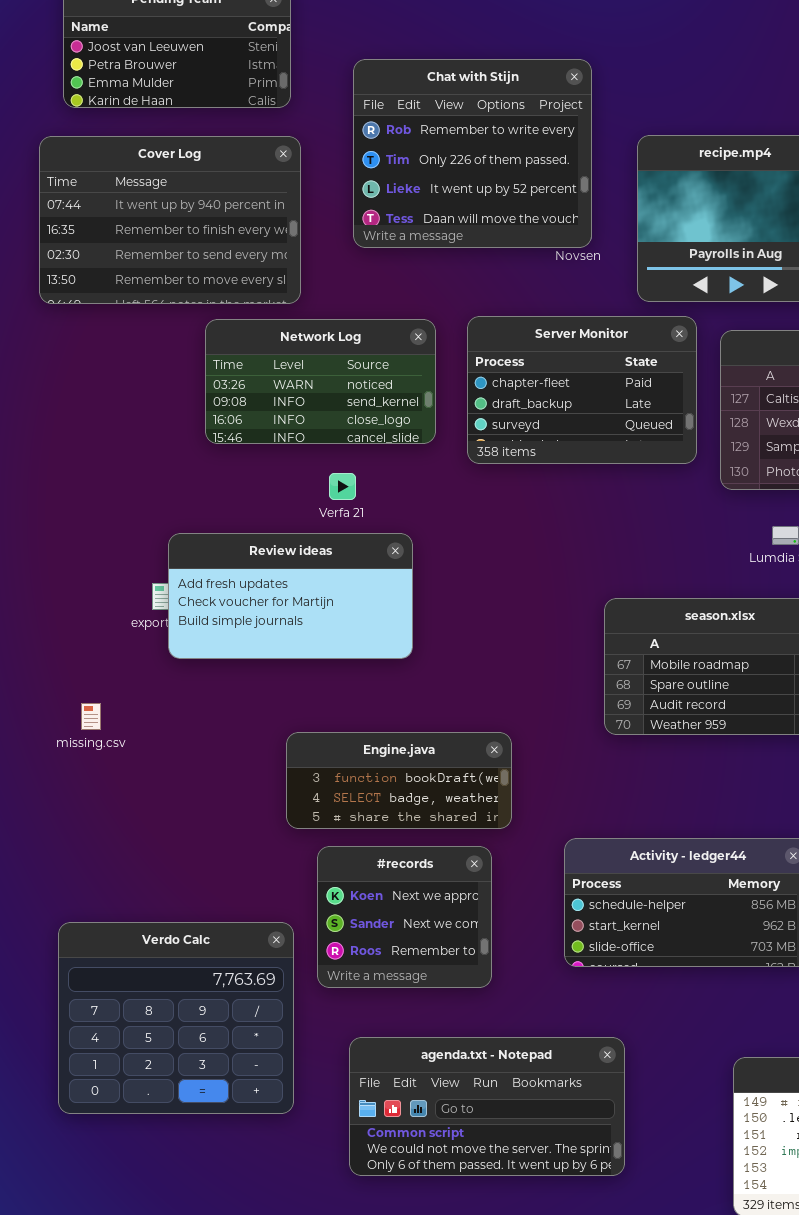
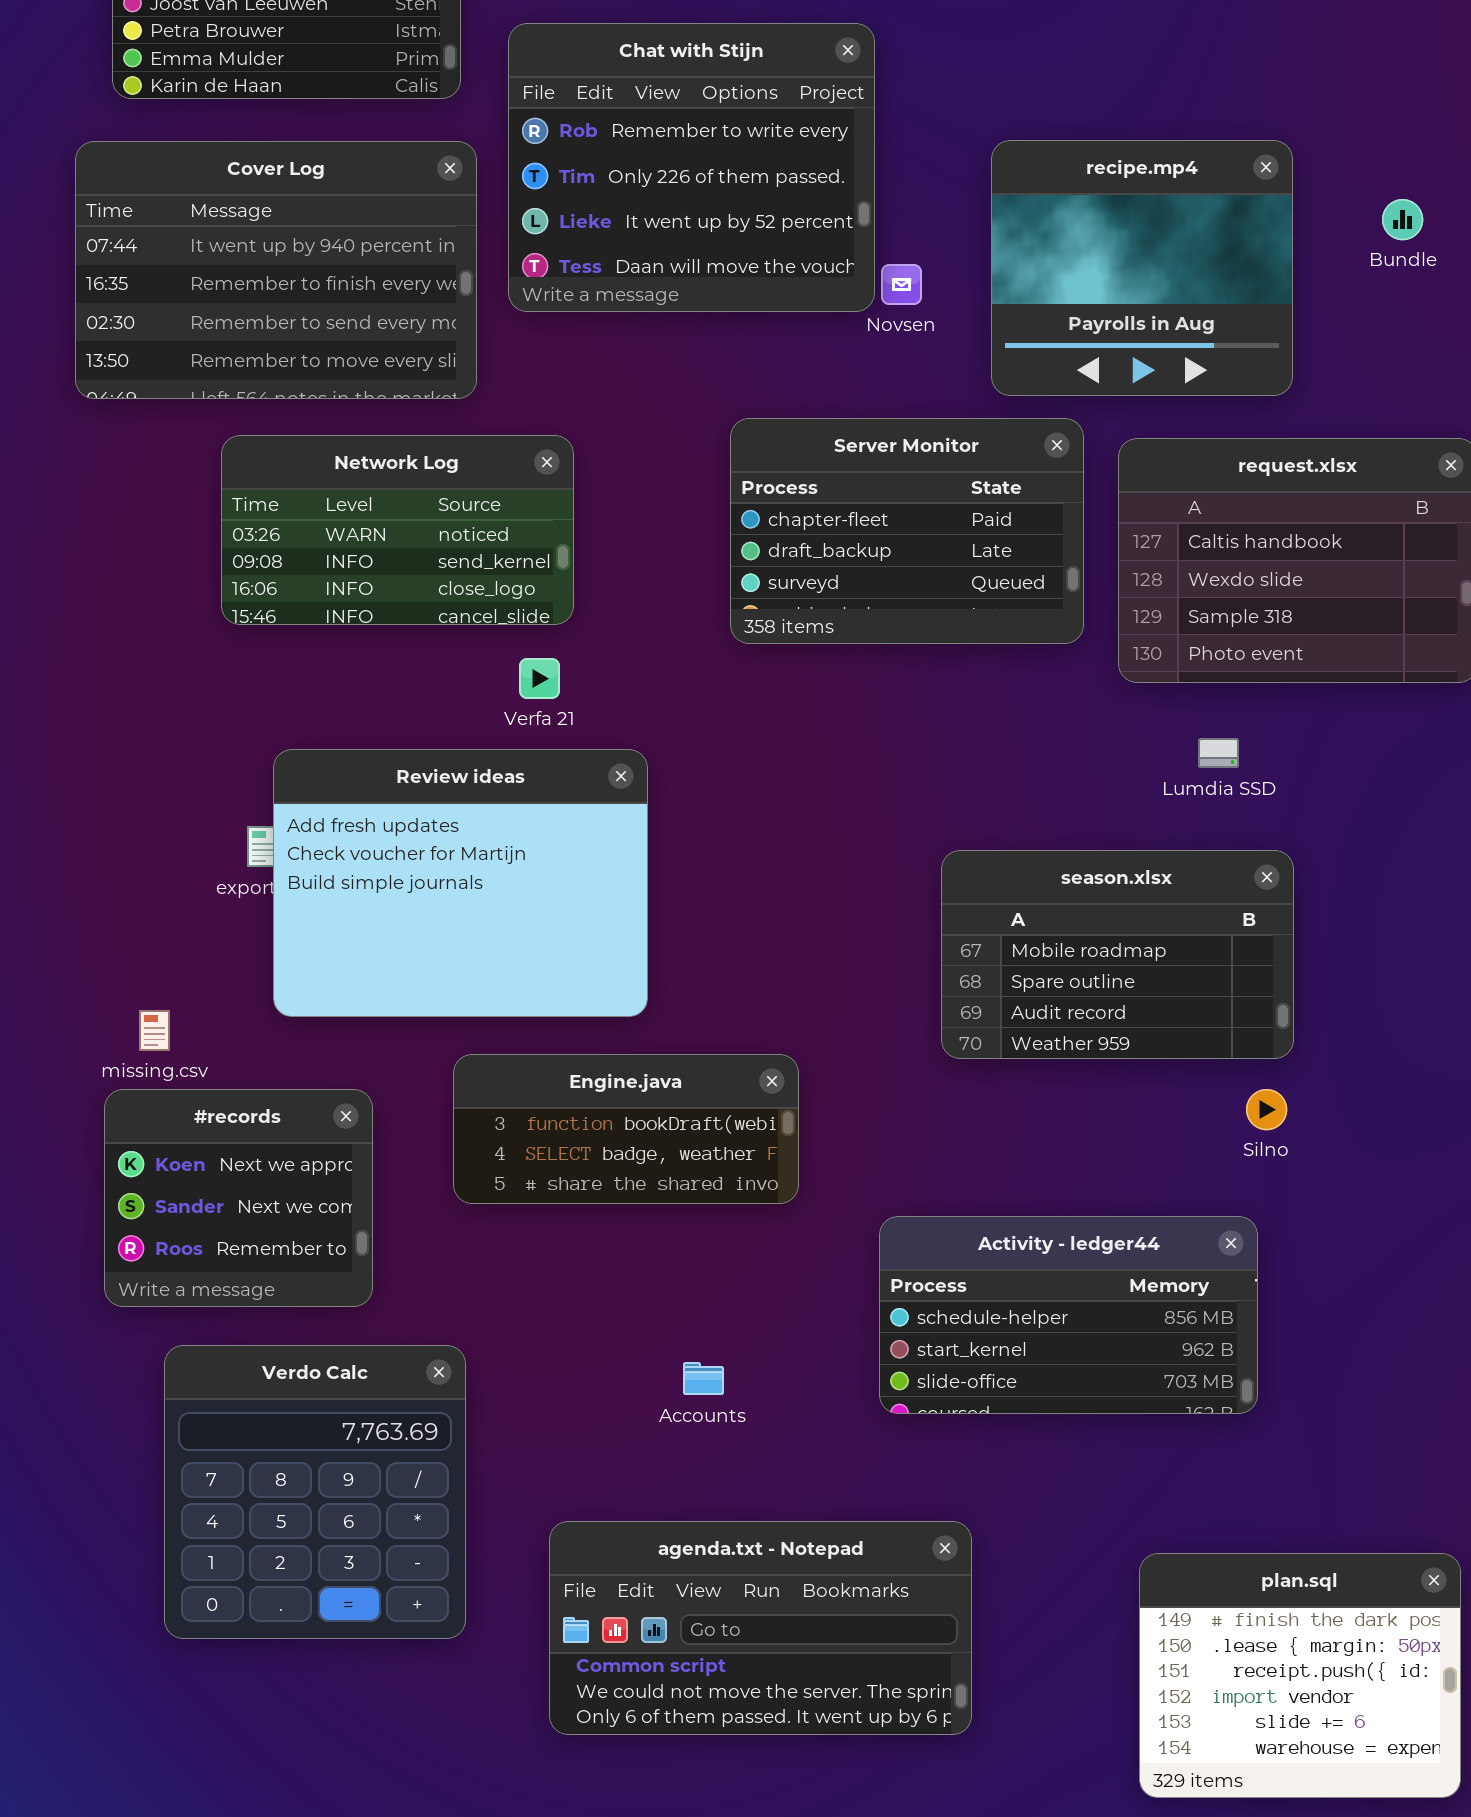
Chat with Stijn: [353,59,592,248] -> [508,23,875,312], moved
Network Log: [205,319,436,444] -> [221,435,574,625], moved
Review ideas: [168,533,413,659] -> [273,749,648,1017], resized
#records: [317,846,492,988] -> [104,1089,373,1307], moved
Verdo Calc: [58,922,294,1114] -> [164,1345,466,1639], resized

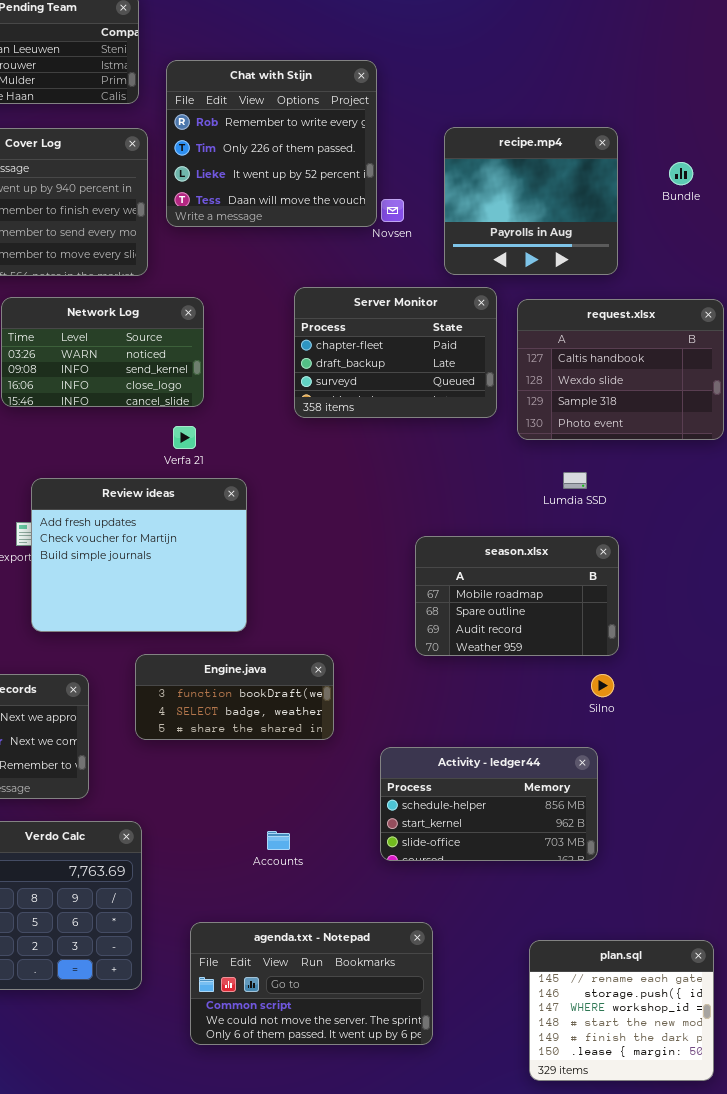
plan.sql: [1139,1553,1461,1798] -> [529,940,714,1081], scrolled up 4 rows

